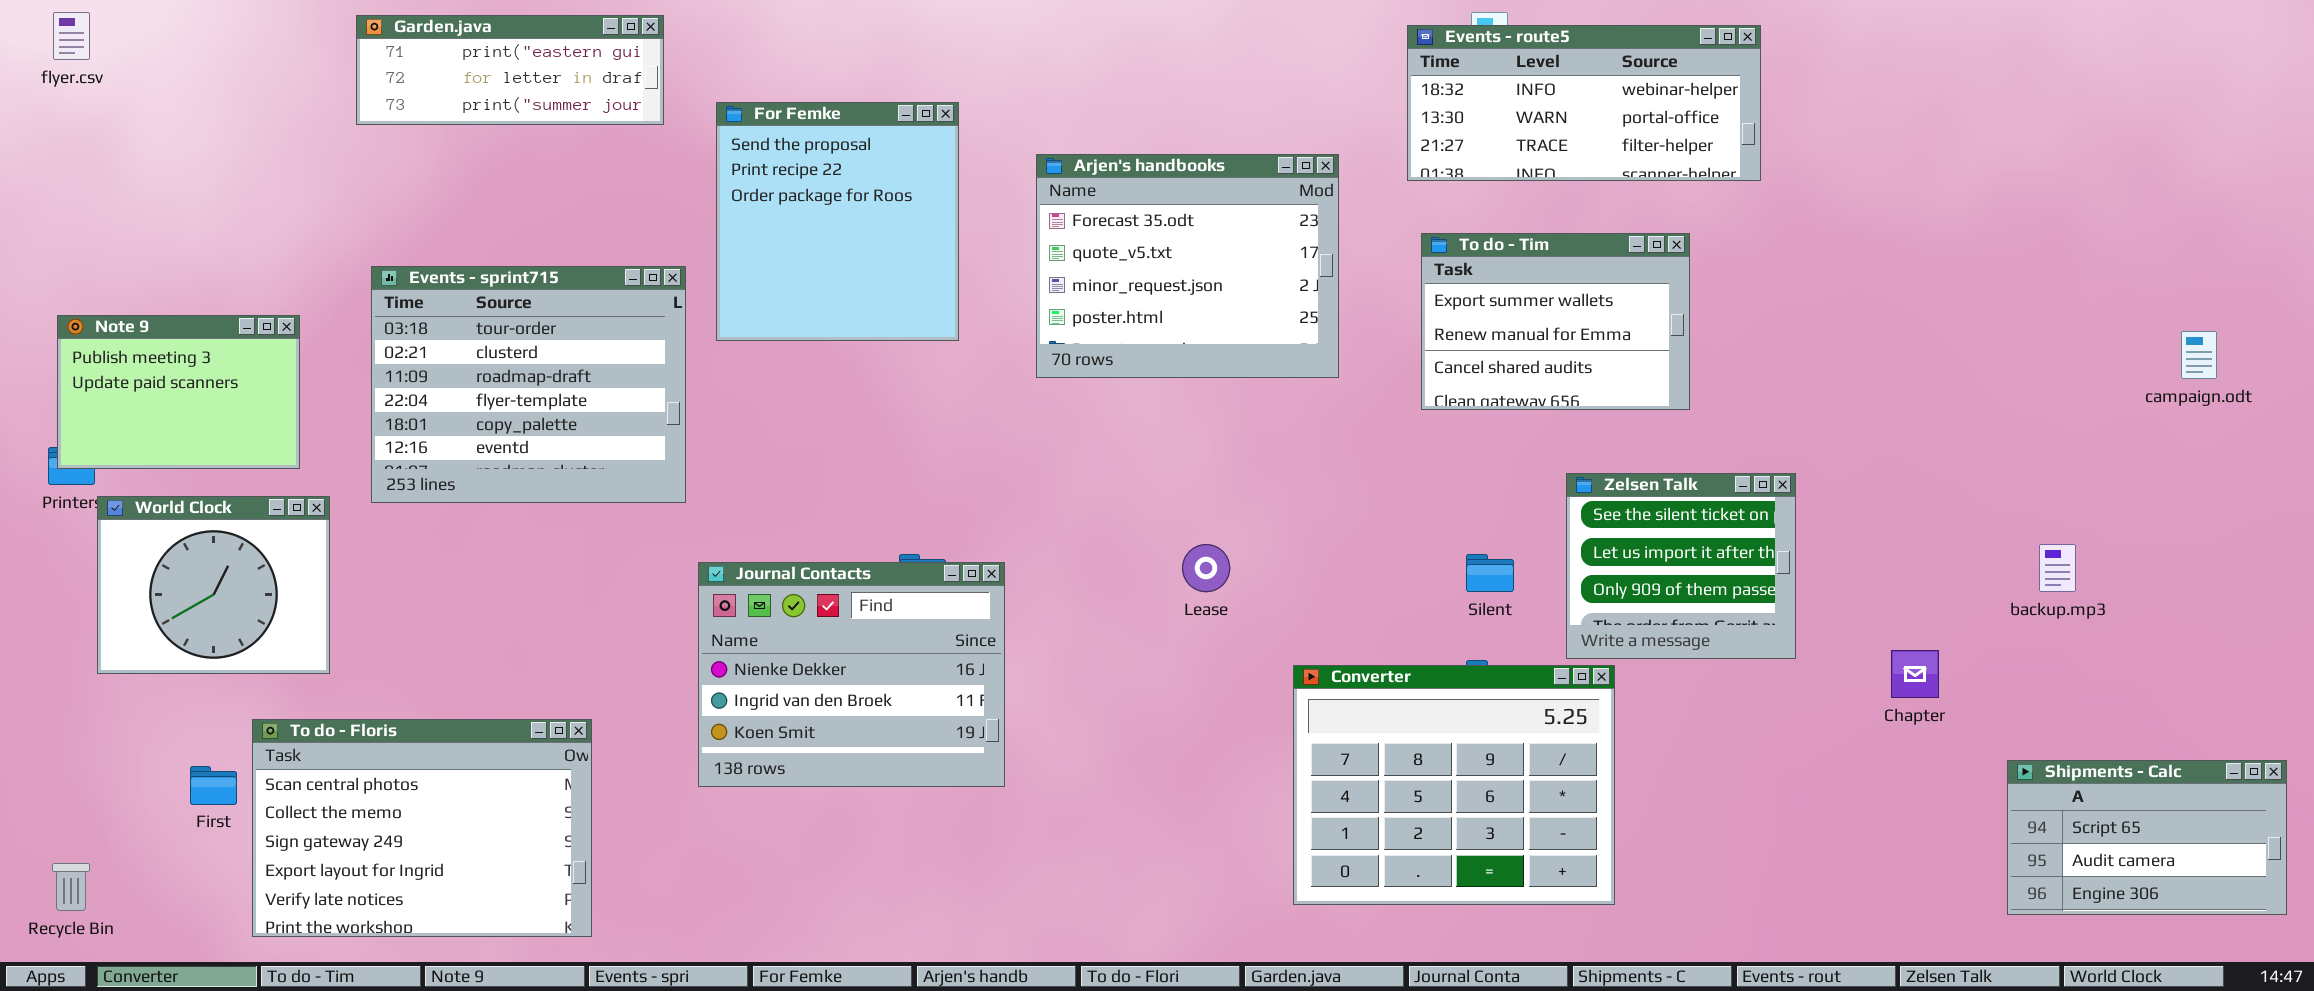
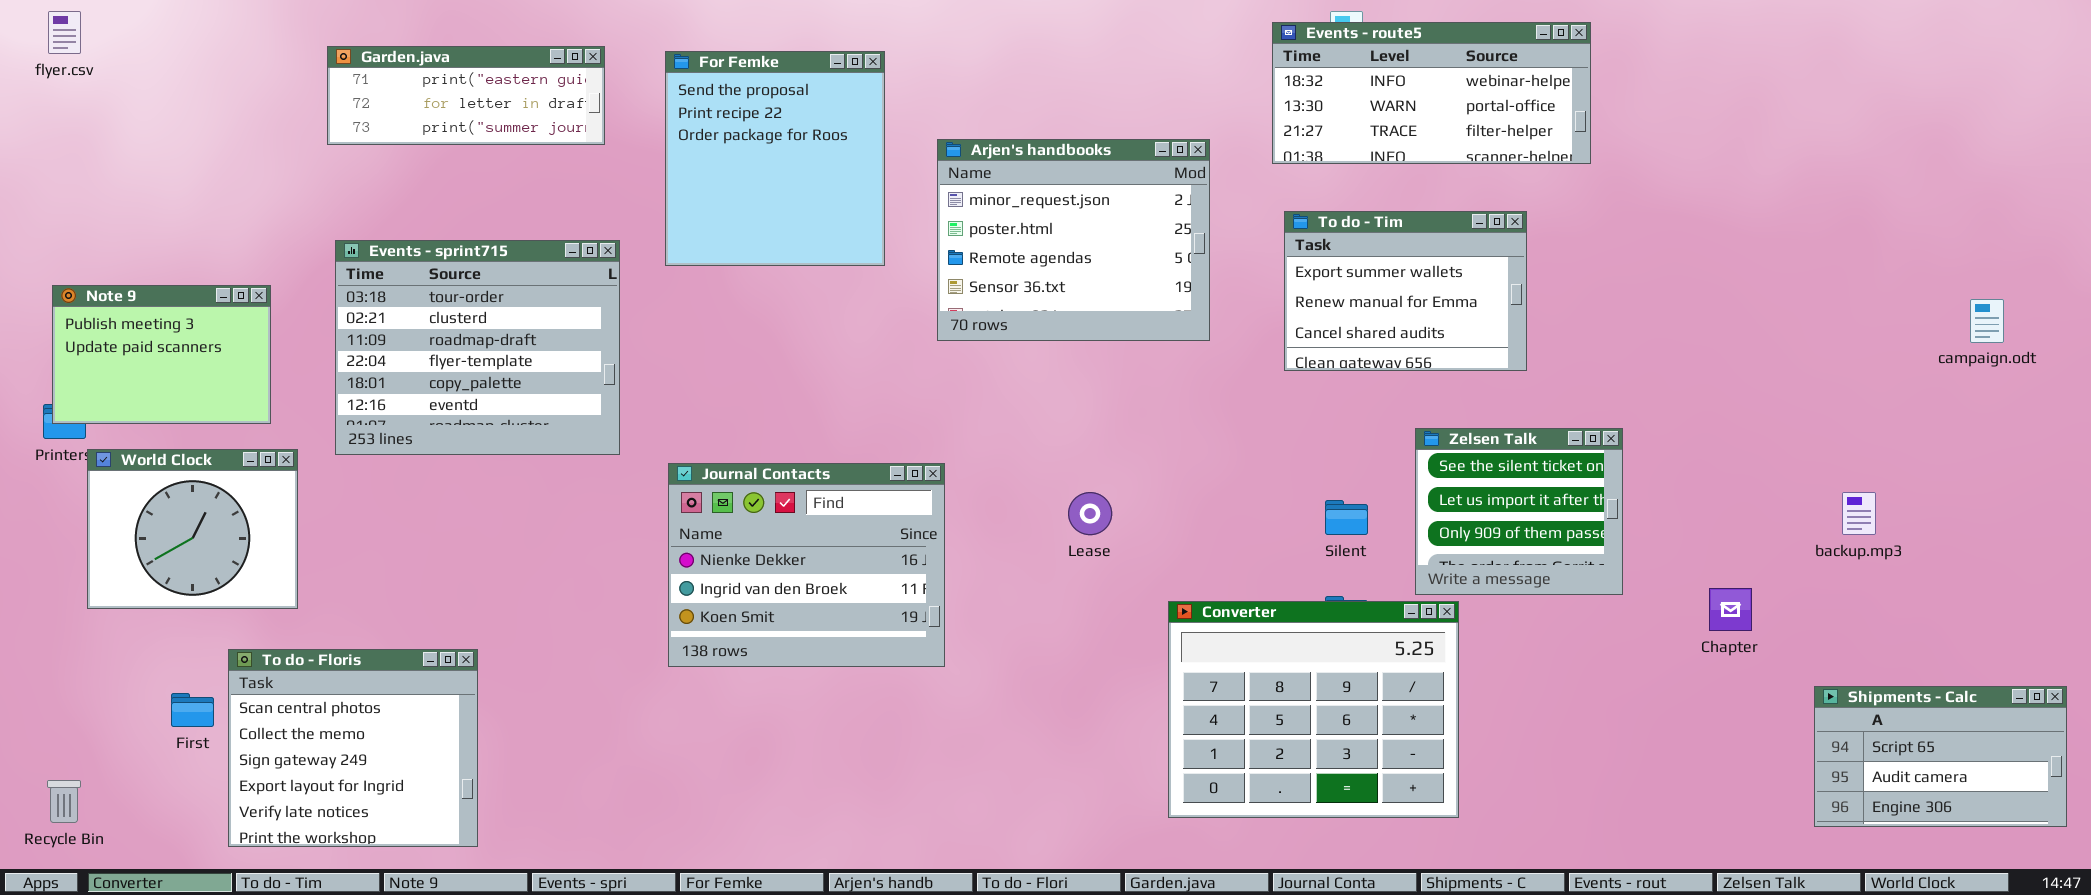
Garden.java: [356,15,664,125] -> [327,46,605,145], moved
For Femke: [716,102,959,341] -> [665,51,885,266], moved
Arjen's handbooks: [1036,154,1339,378] -> [937,139,1210,341], scrolled down 2 rows
Journal Contacts: [698,562,1005,787] -> [668,463,945,667], moved
To do - Floris: [252,719,592,937] -> [228,649,478,847], resized

